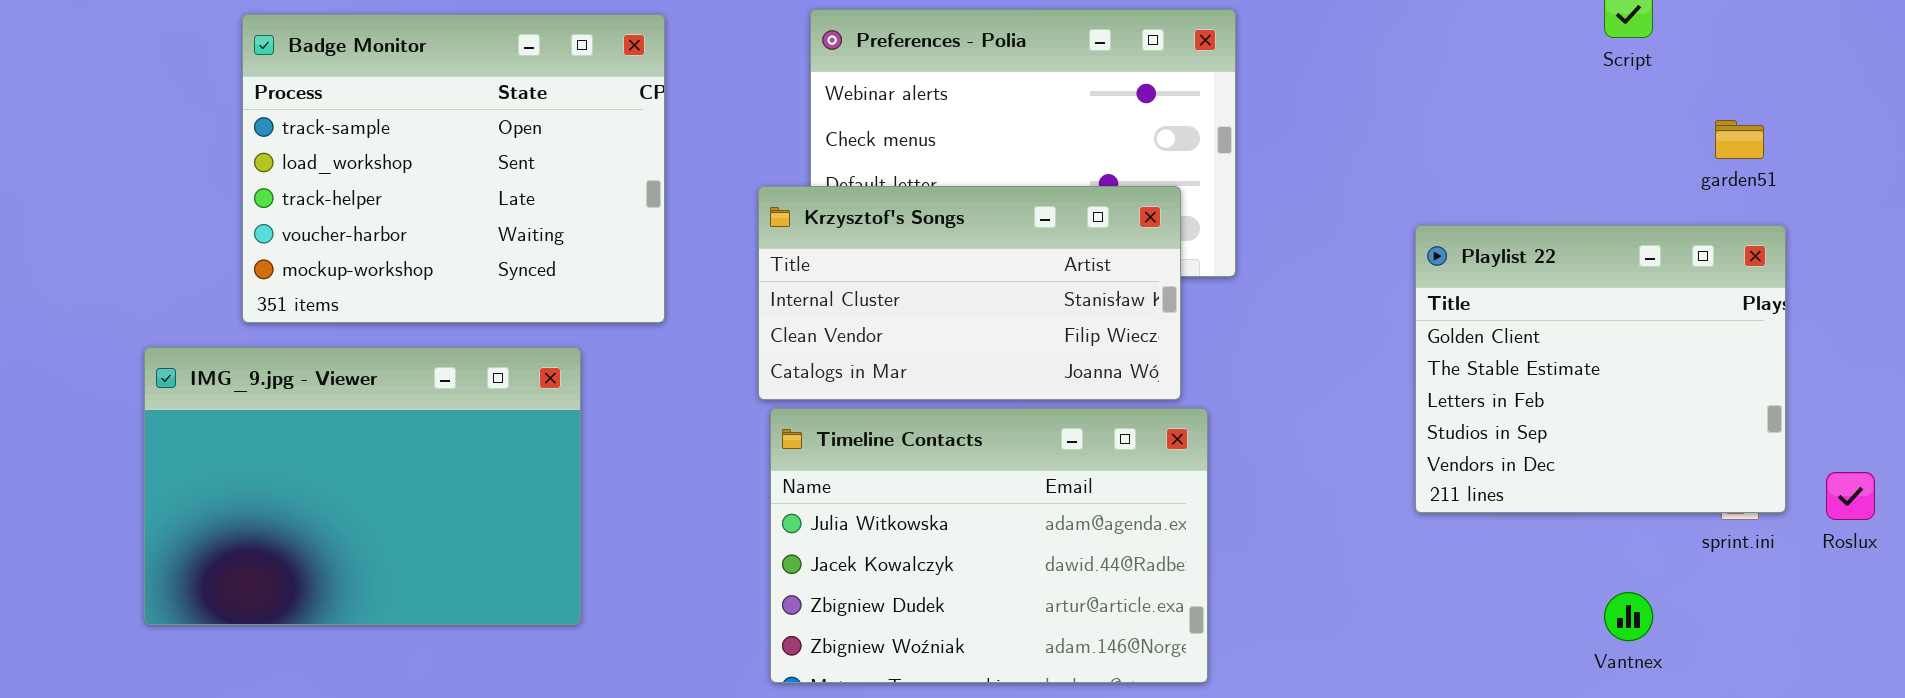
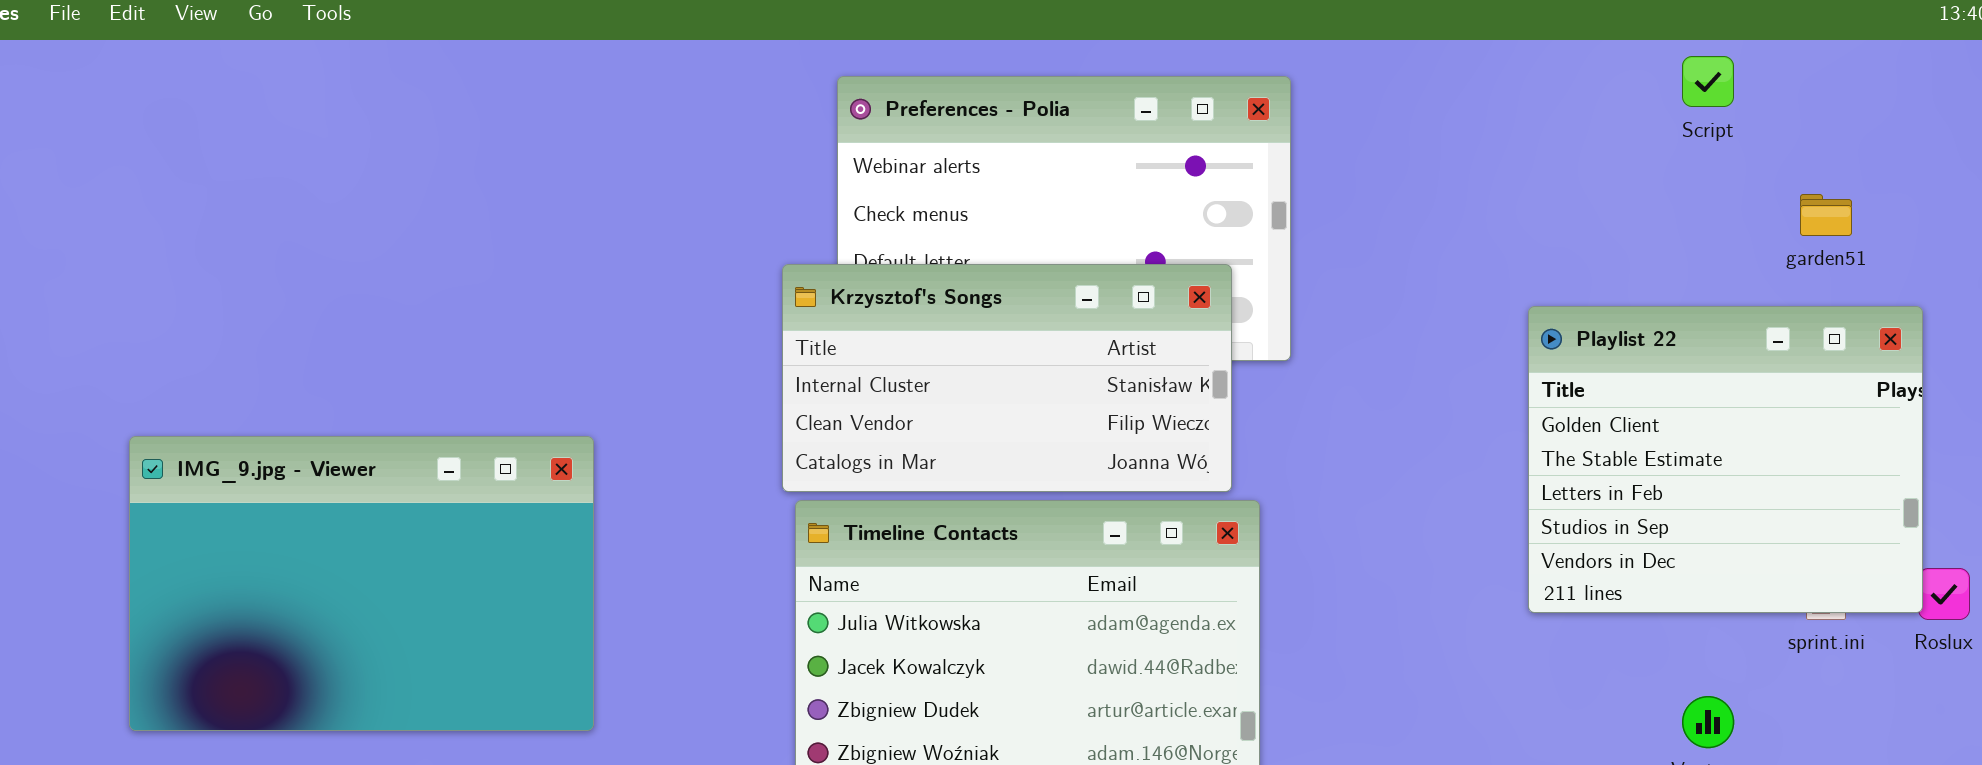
Badge Monitor: [242,14,665,323] -> none, closed
Playlist 22: [1415,225,1786,513] -> [1528,306,1923,613], moved

